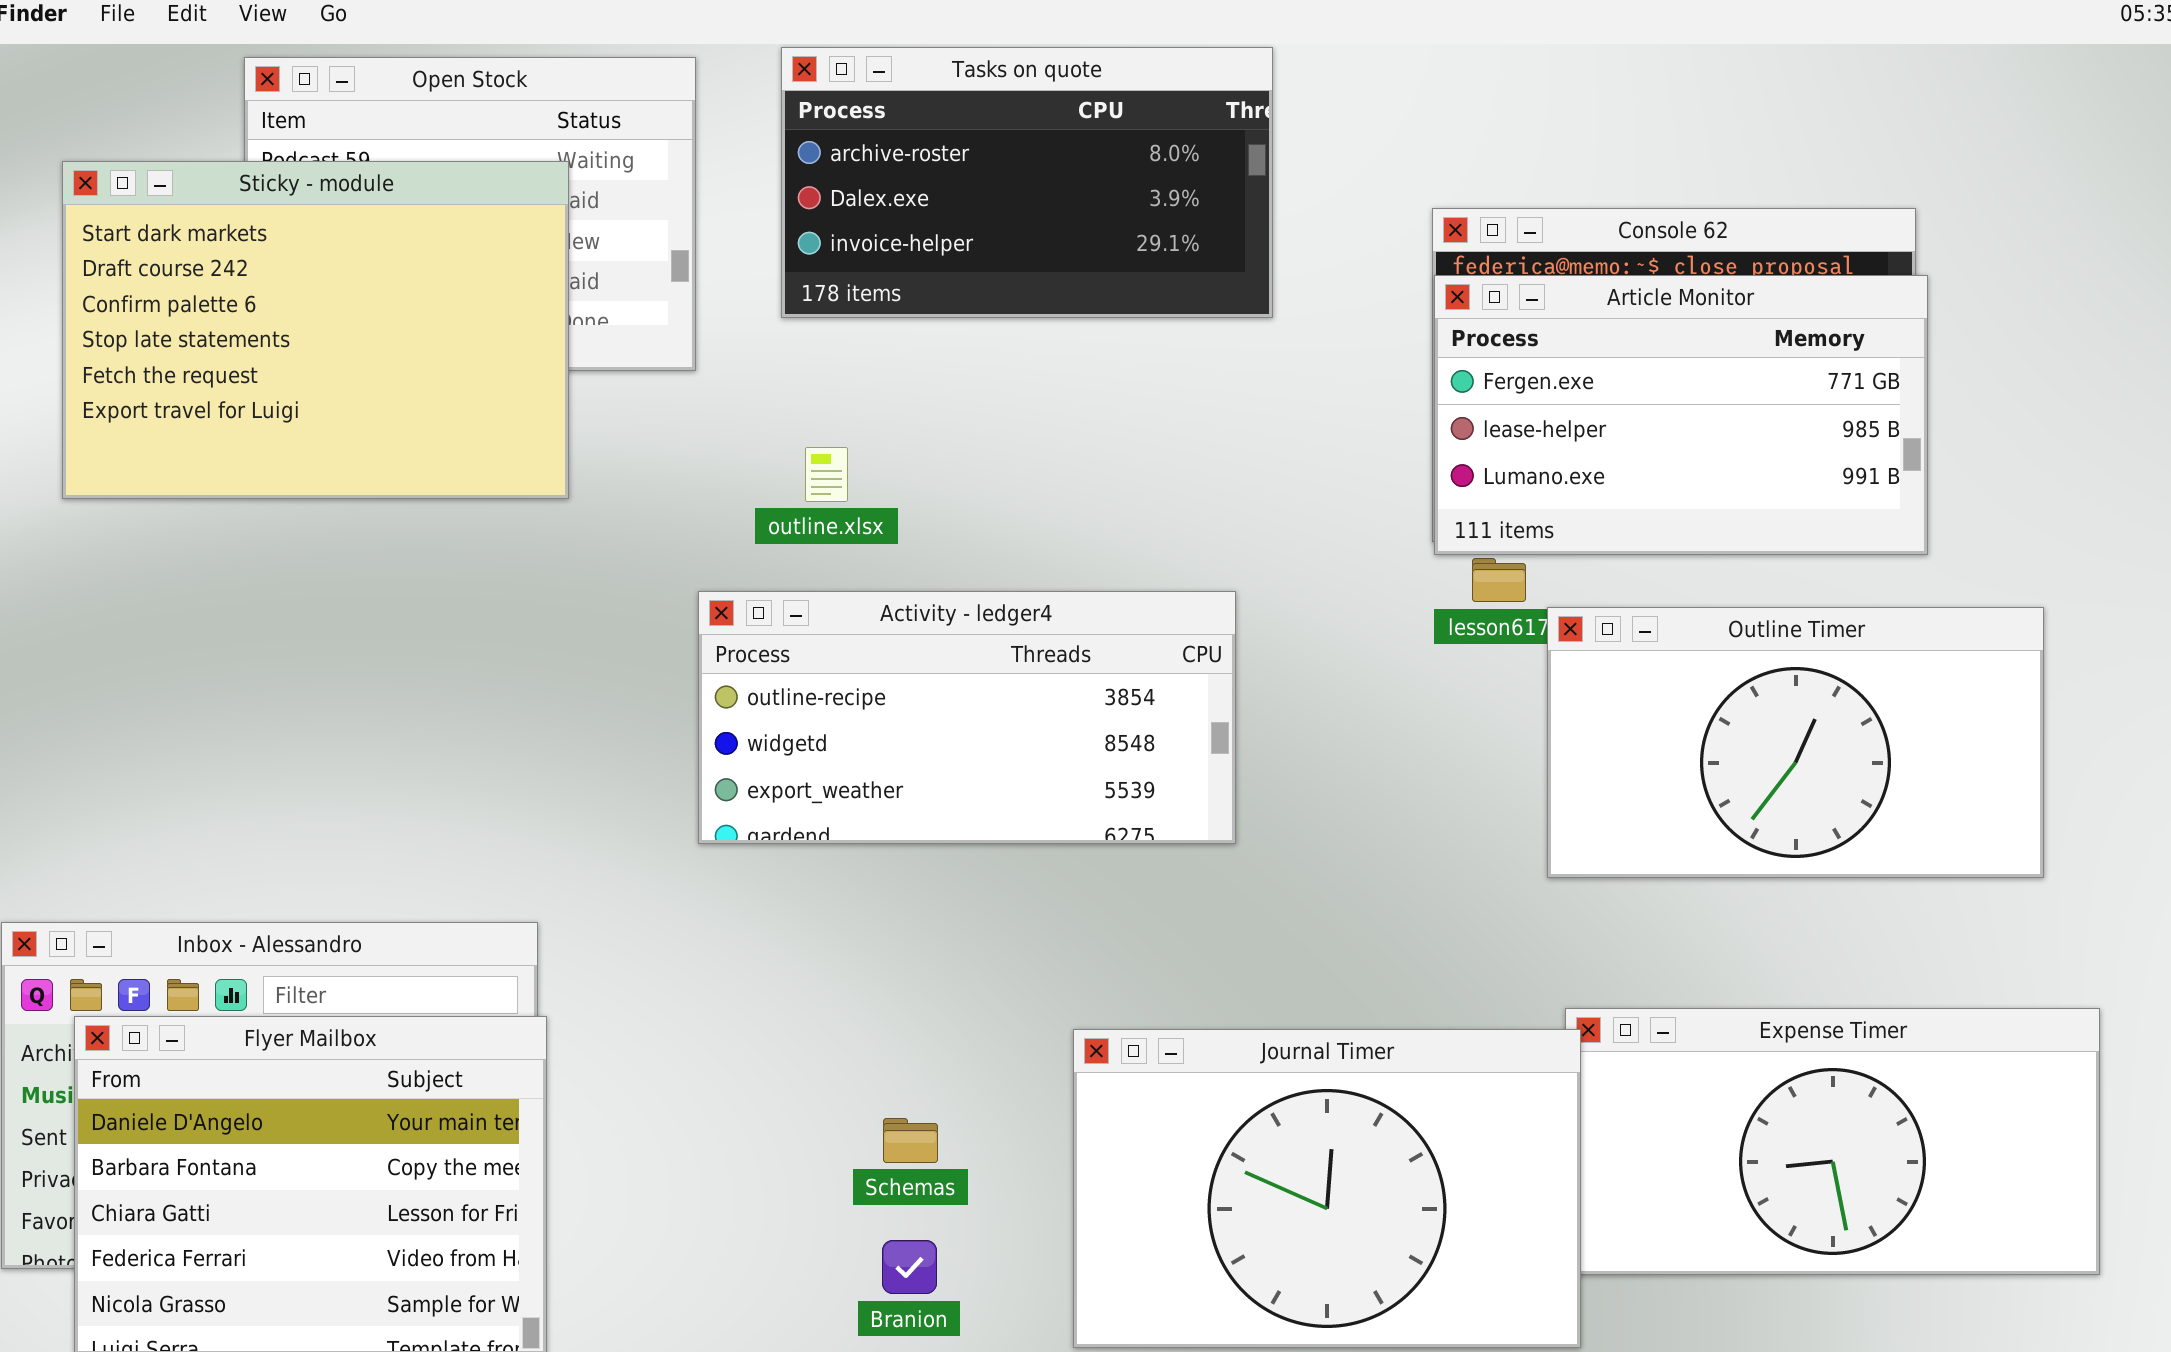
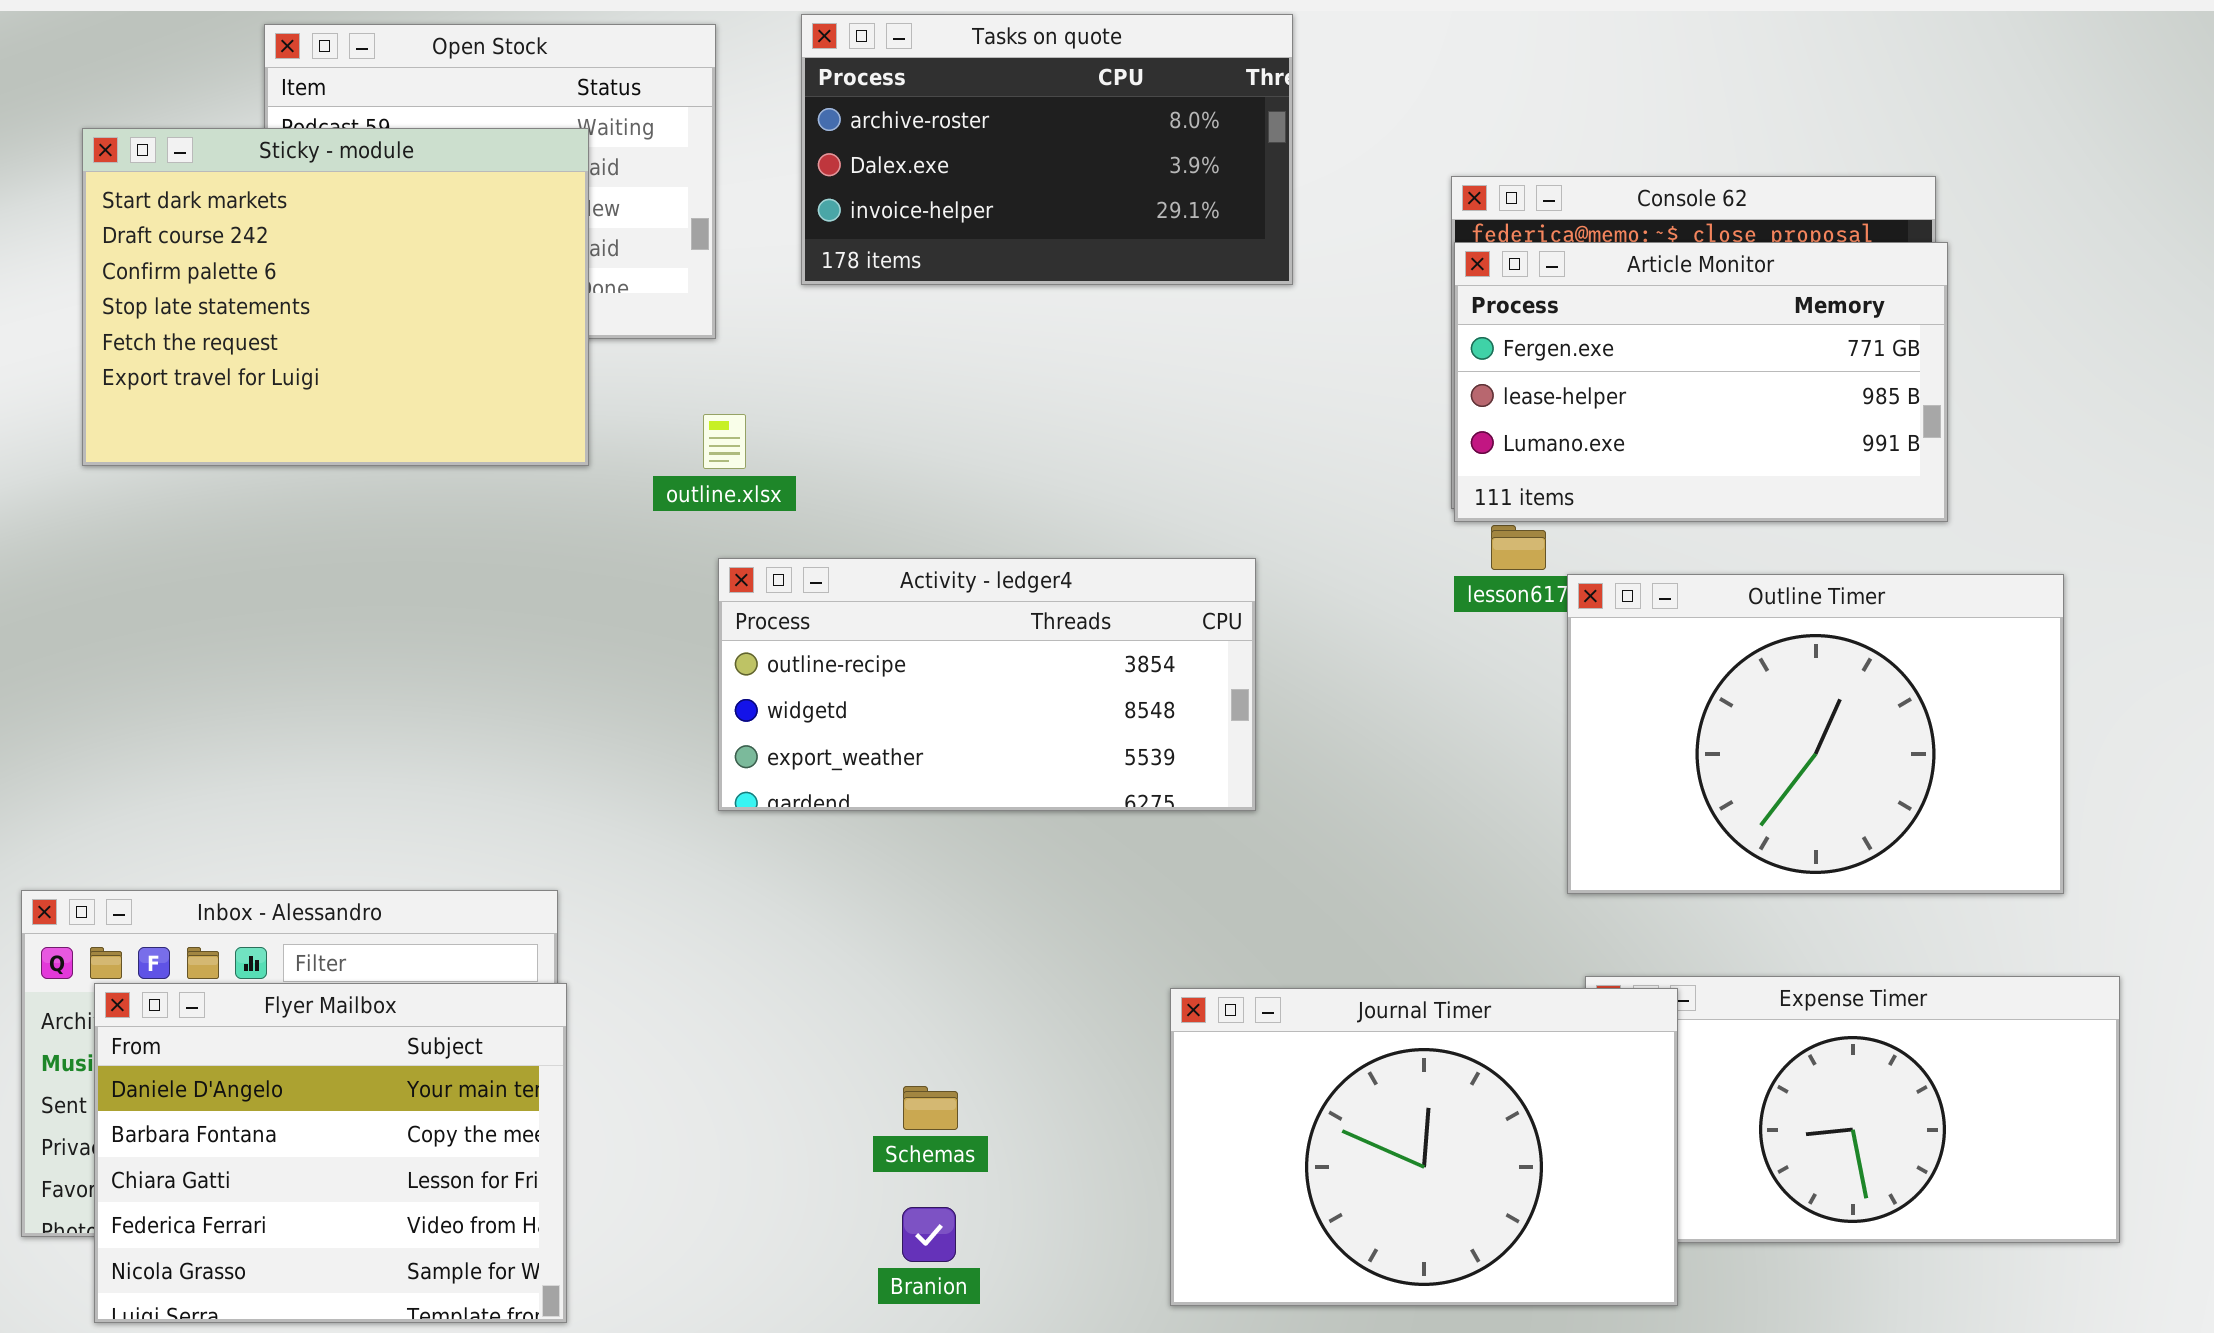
outline.xlsx: [805,447,848,502] -> [703,414,746,469], moved
Outline Timer: [1547,607,2044,878] -> [1567,574,2064,894], resized
Journal Timer: [1073,1029,1581,1348] -> [1170,988,1678,1306], moved

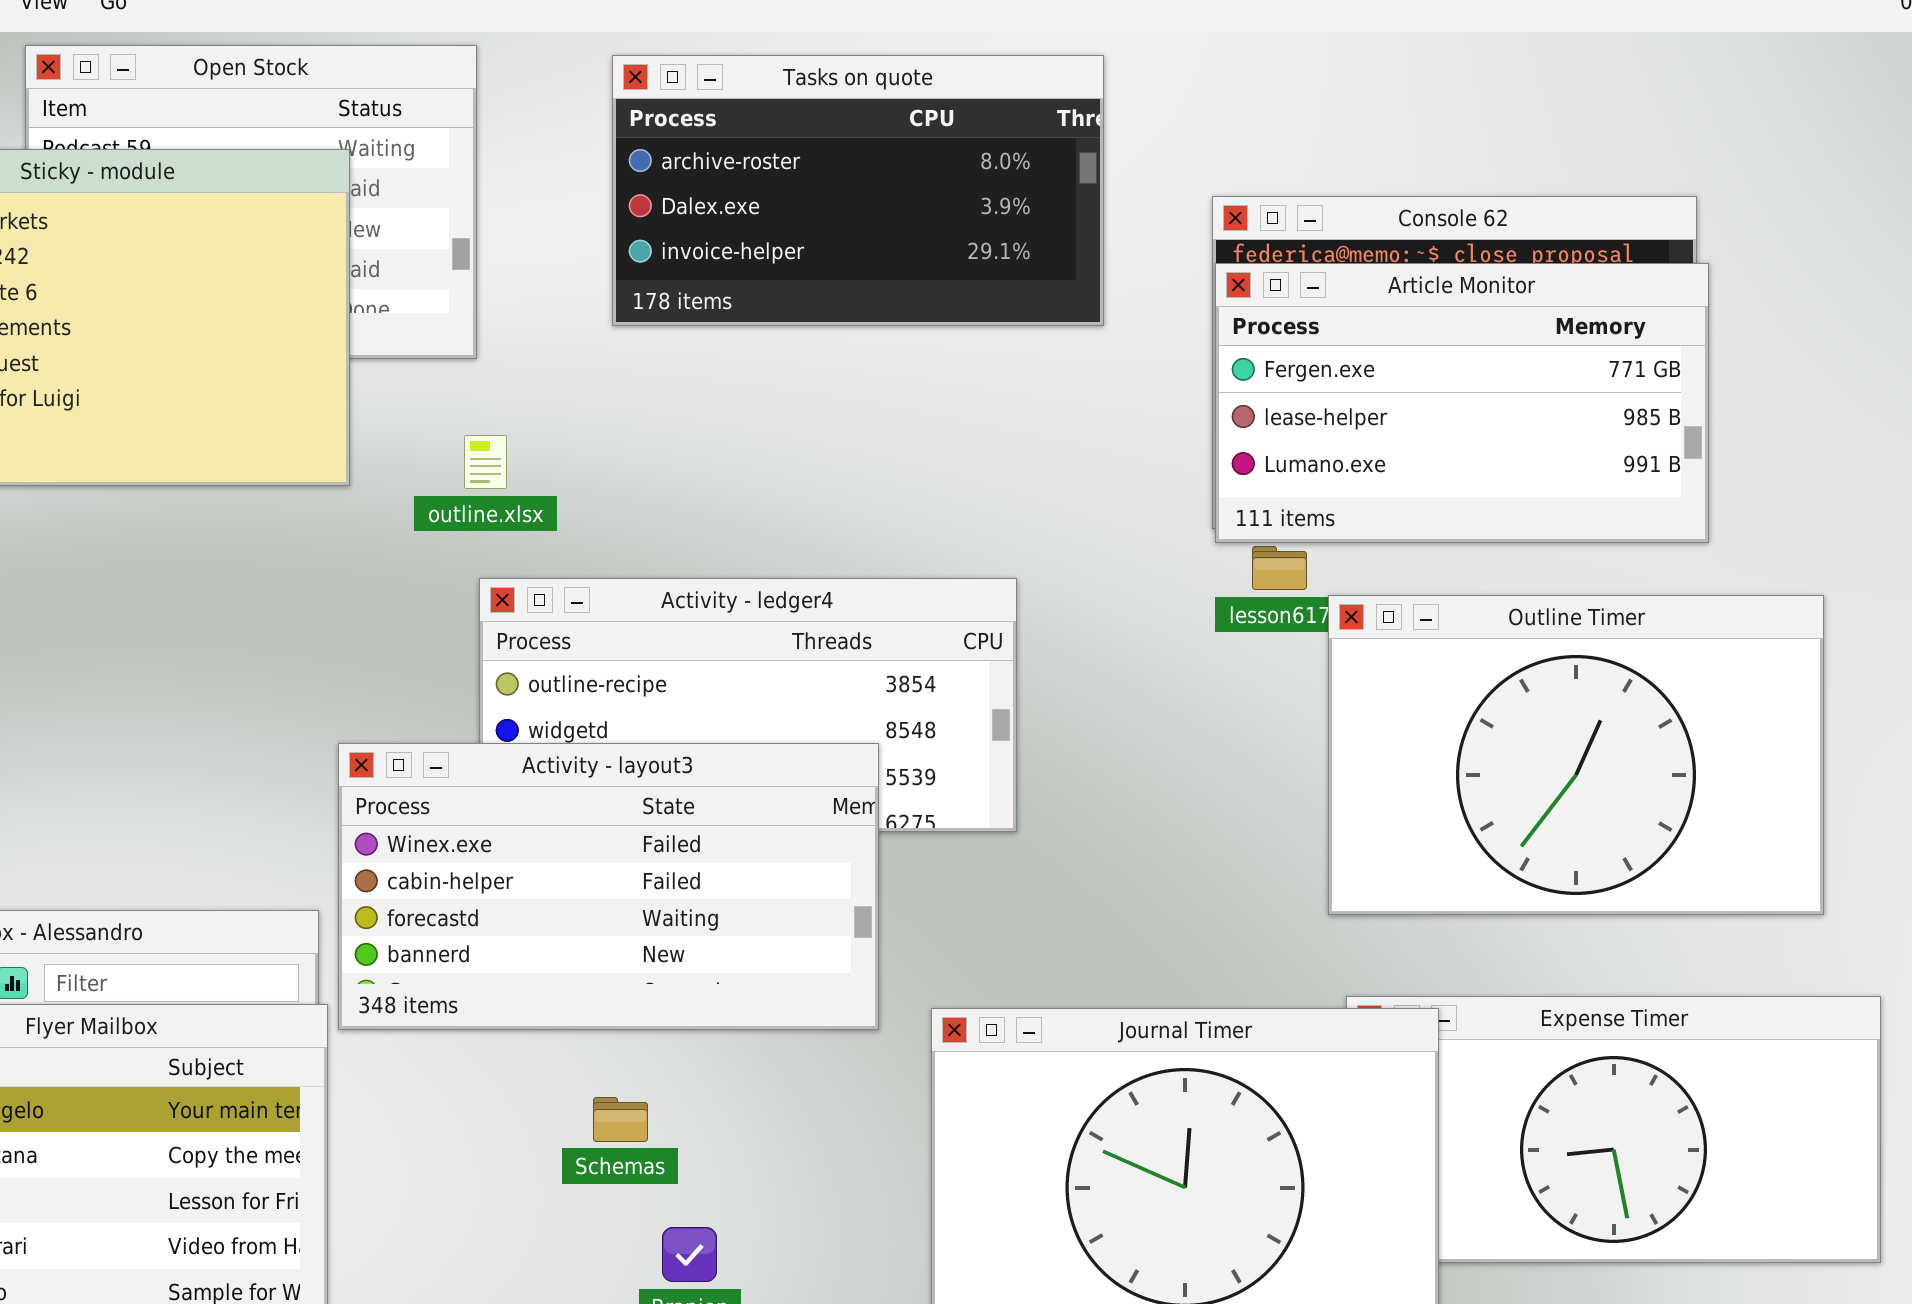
Tasks on quote: [801,14,1293,285] -> [612,55,1104,326], moved
Activity - layout3: none -> [338,743,879,1030], opened
Schemas: [903,1086,958,1130] -> [593,1097,648,1142], moved

